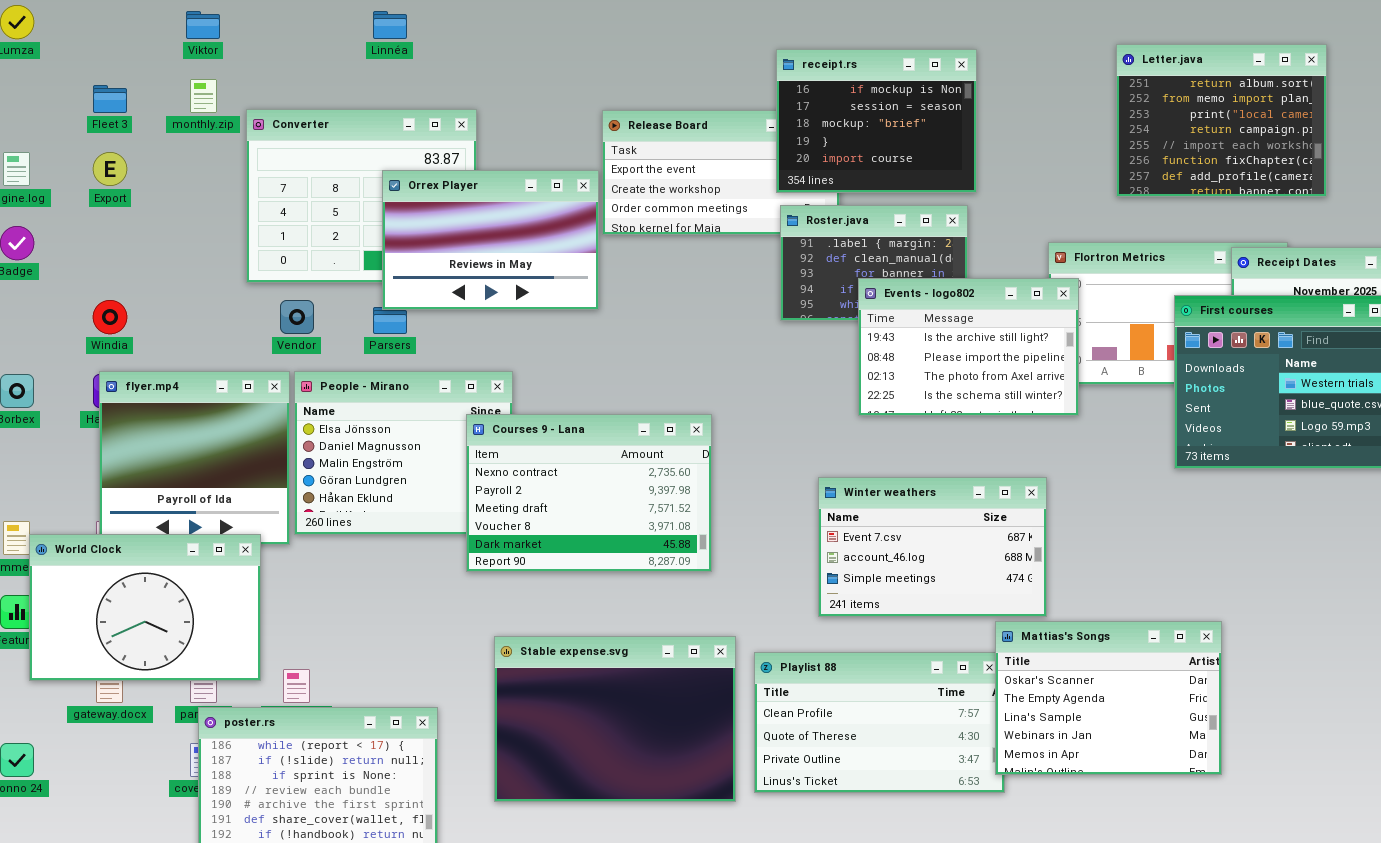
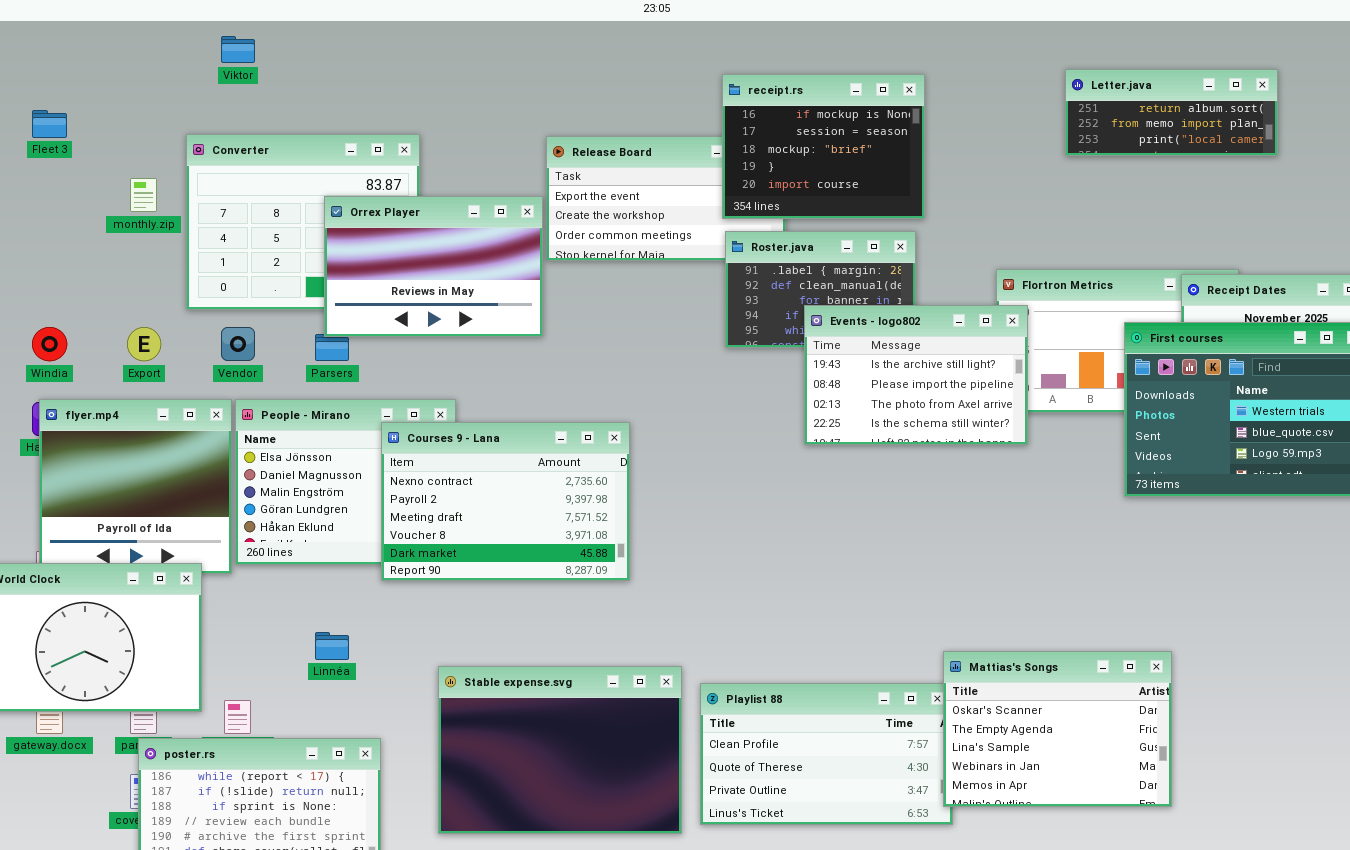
Viktor: [186,11,220,39] -> [221,36,255,63], moved
Linnéa: [373,11,407,39] -> [315,632,349,660], moved
Letter.java: [1116,44,1327,197] -> [1065,69,1278,156], resized
monthly.zip: [190,79,217,113] -> [130,178,157,212], moved
Export: [93,152,127,186] -> [127,327,161,361], moved
Courses 9 - Lana: [466,414,712,572] -> [381,422,630,581], moved
Winter weathers: [818,477,1047,617] -> none, closed

